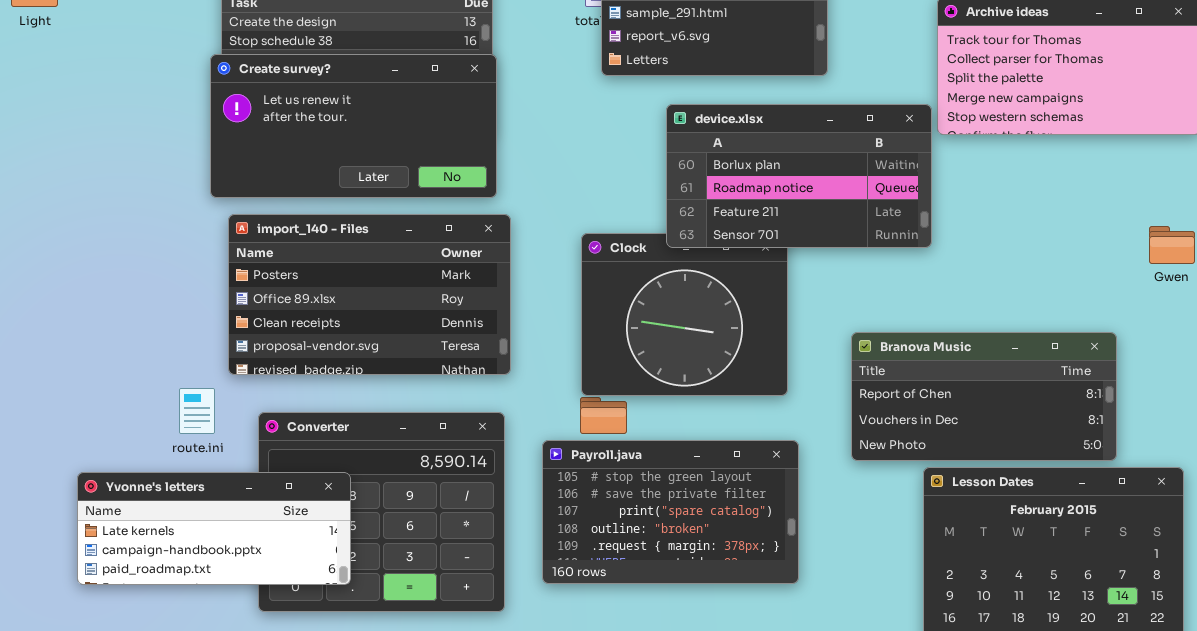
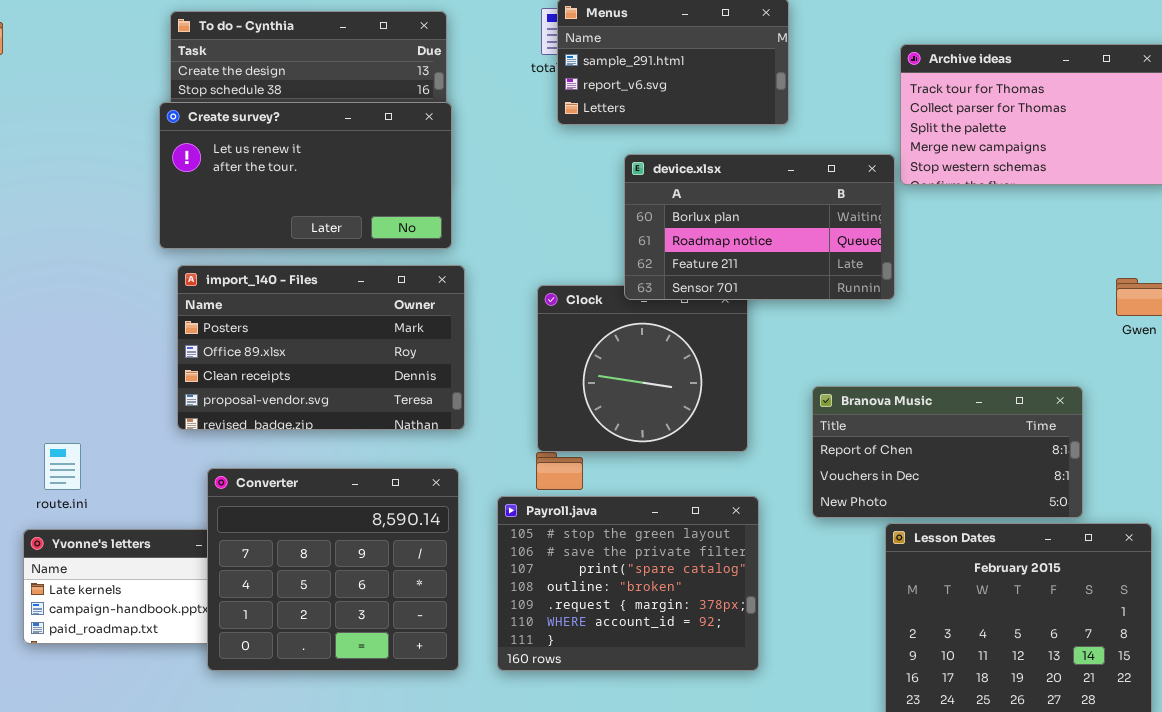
route.ini: [179,388,215,434] -> [44,443,81,490], moved
Converter: [258,412,505,612] -> [207,468,459,671], raised
Payroll.java: [542,440,799,584] -> [497,496,759,671], resized

